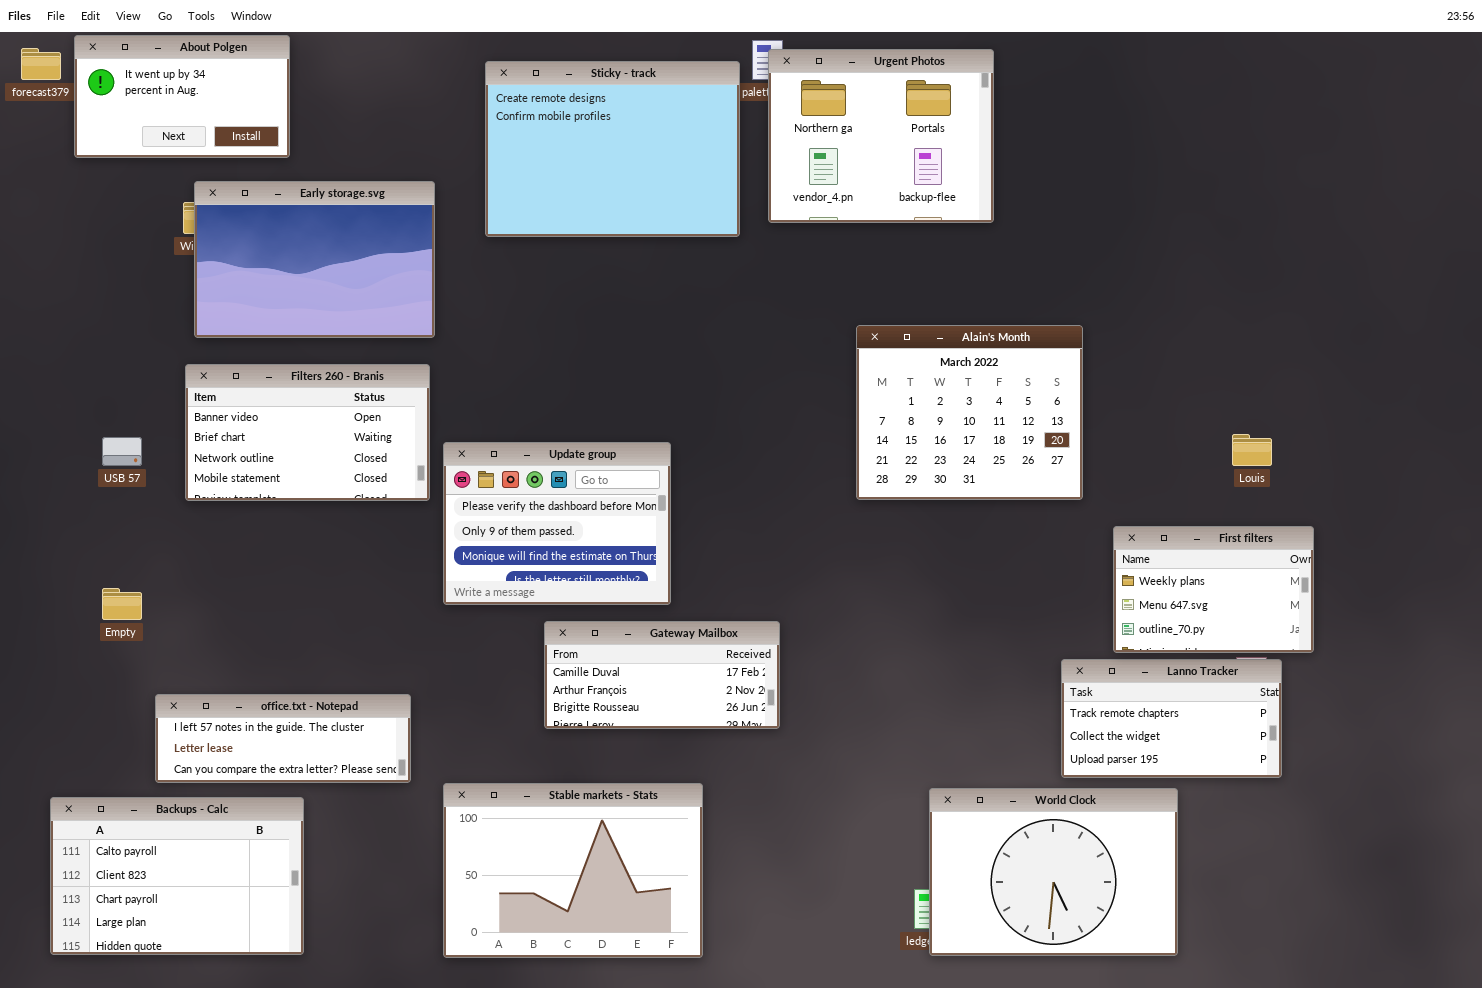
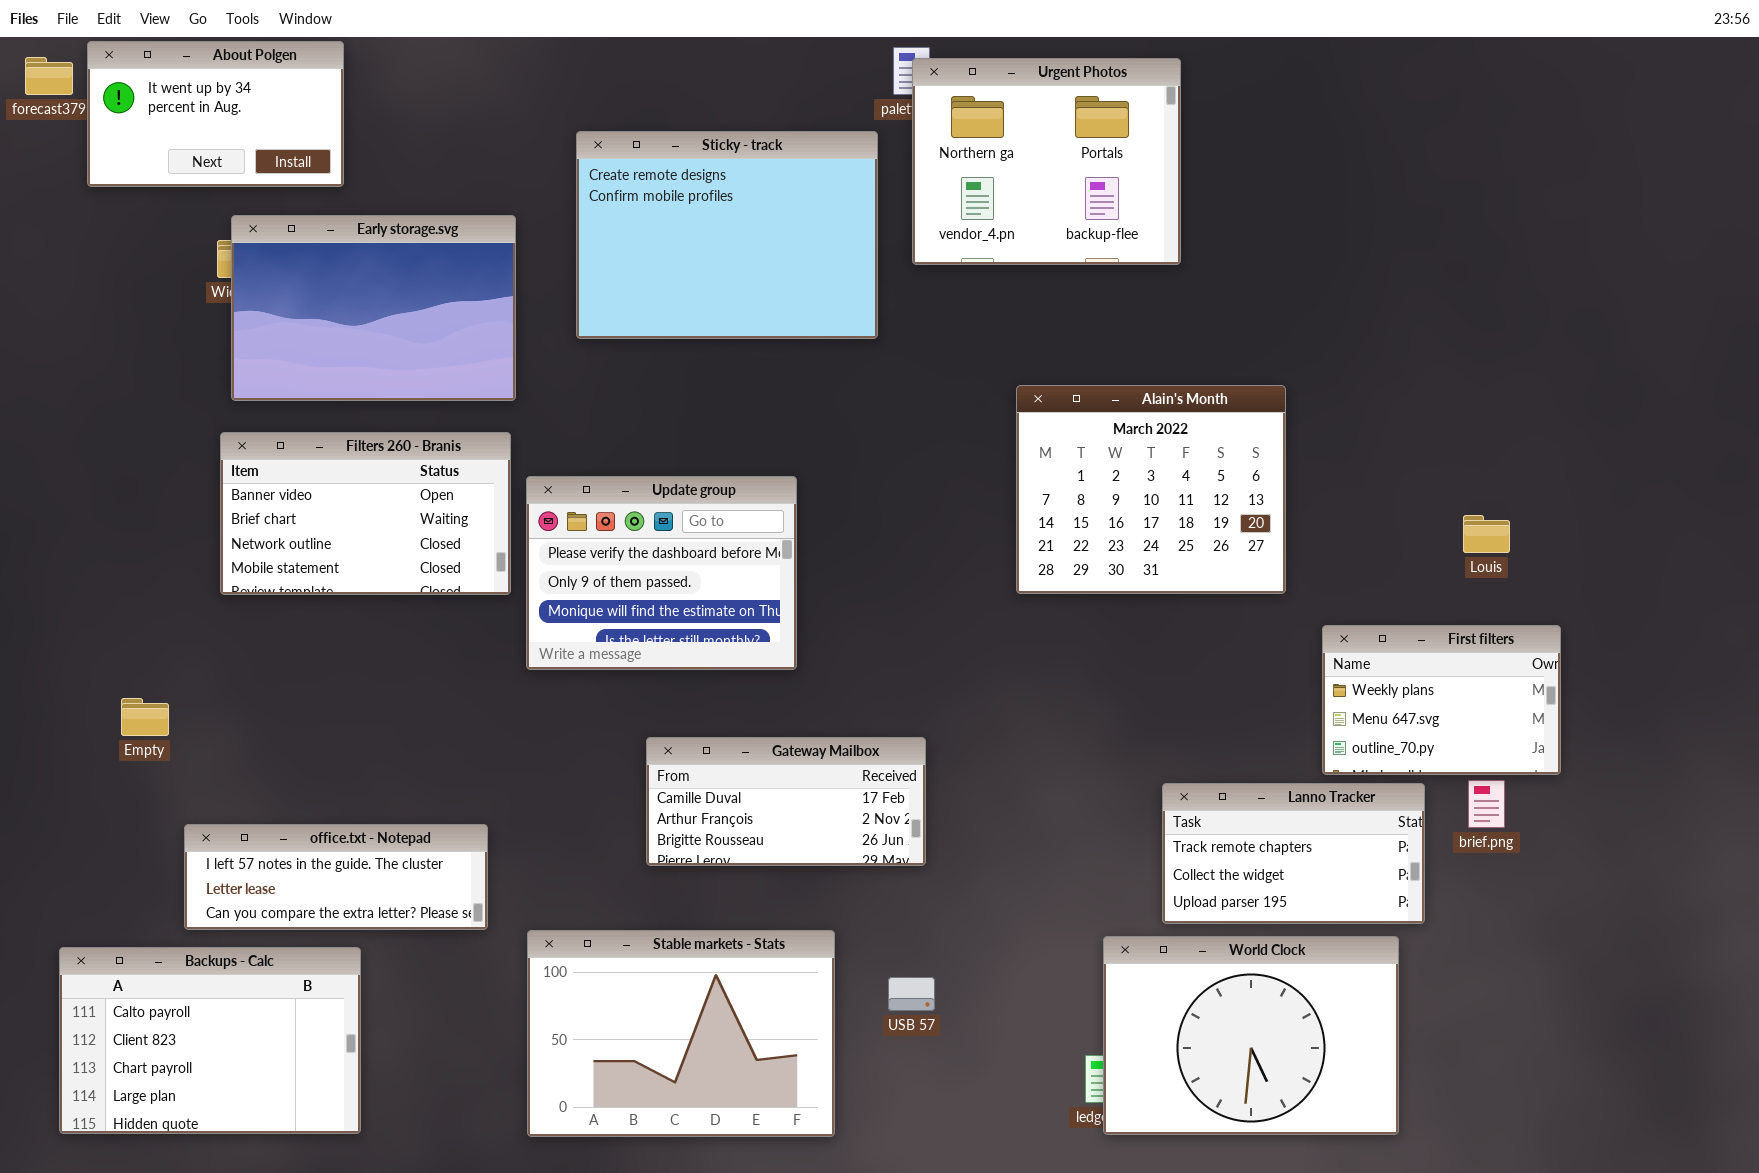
Sticky - track: [485,61,740,237] -> [576,131,878,339], moved
USB 57: [102,437,142,466] -> [888,977,935,1011], moved
Update group: [443,442,671,605] -> [526,476,797,670], moved
Lanno Tracker: [1061,659,1282,778] -> [1162,783,1425,924], moved

